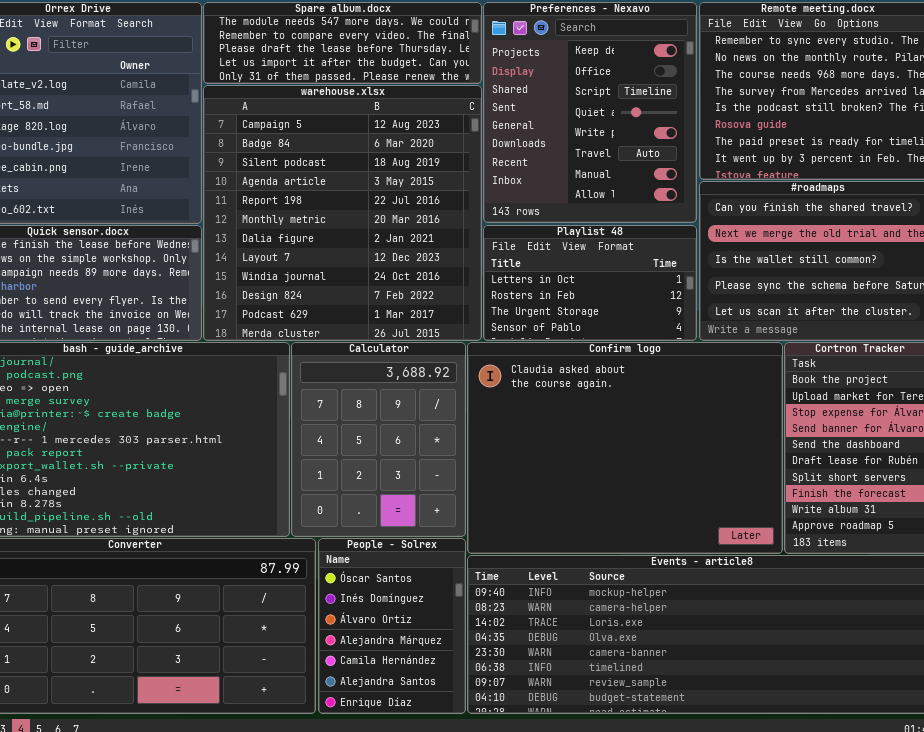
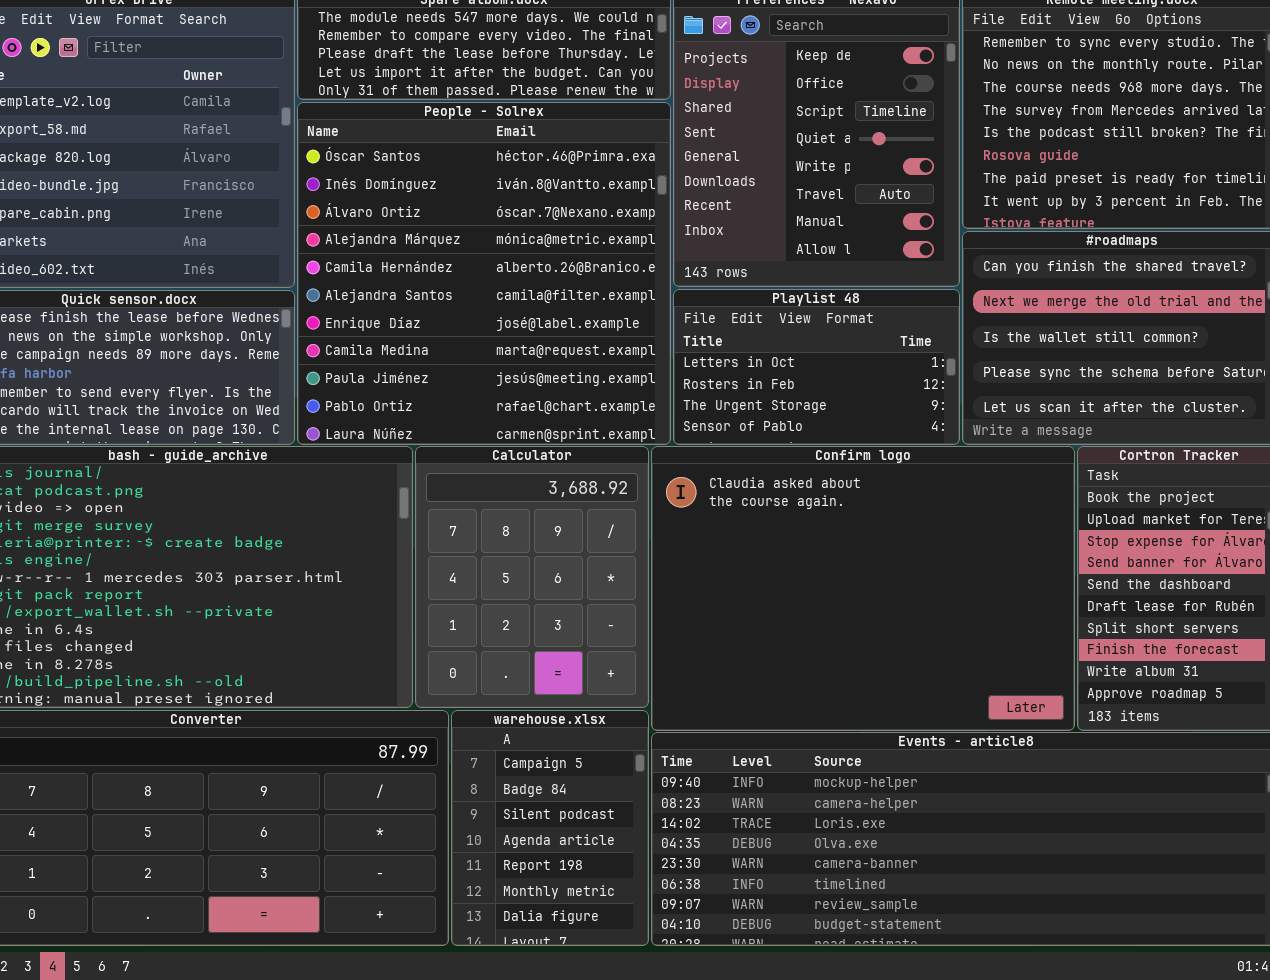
warehouse.xlsx: [203,85,482,341] -> [451,710,649,946], moved, resized
People - Solrex: [318,538,466,714] -> [297,102,671,445], moved, resized

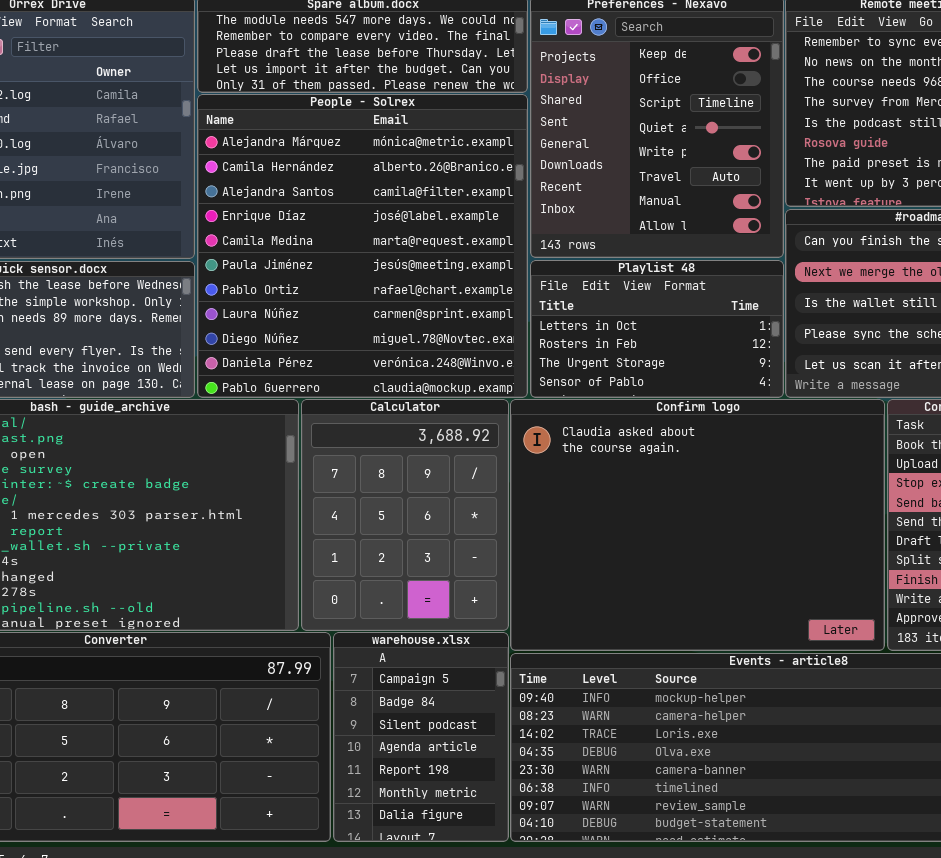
People - Solrex: [297,102,671,445] -> [197,94,528,398], scrolled down 3 rows

